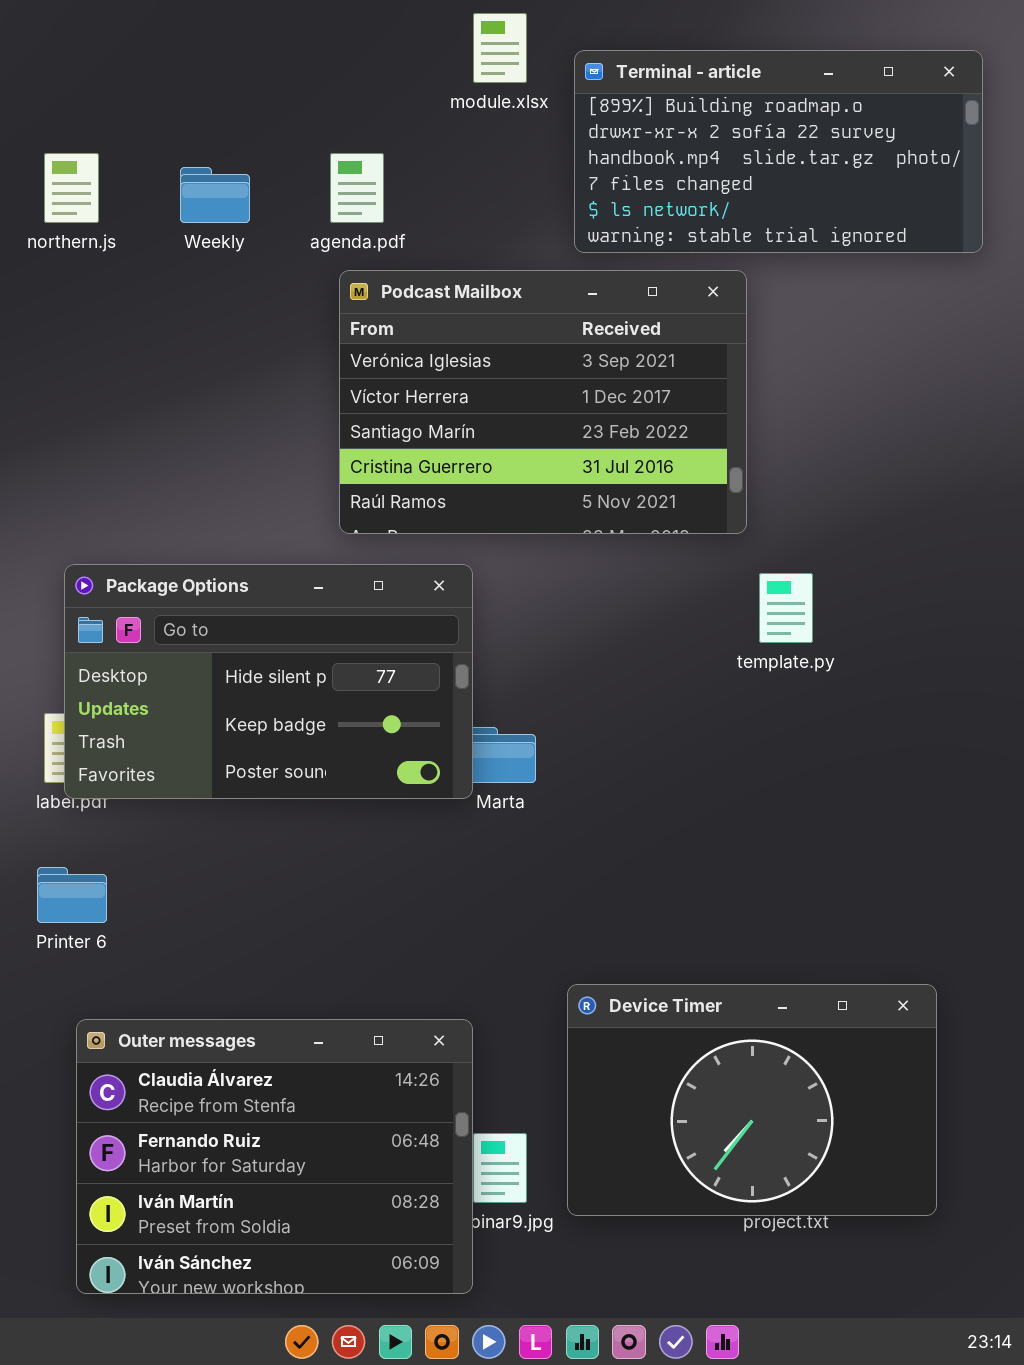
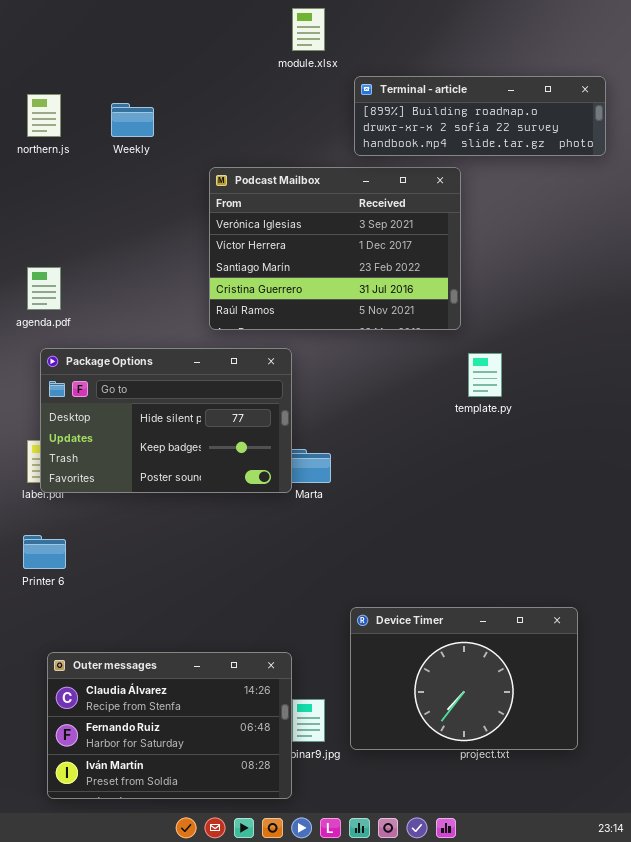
Terminal - article: [574,50,983,253] -> [354,76,606,156], resized
agenda.pdf: [330,153,384,223] -> [27,267,61,310], moved
Outer messages: [76,1019,473,1294] -> [47,652,292,799], resized

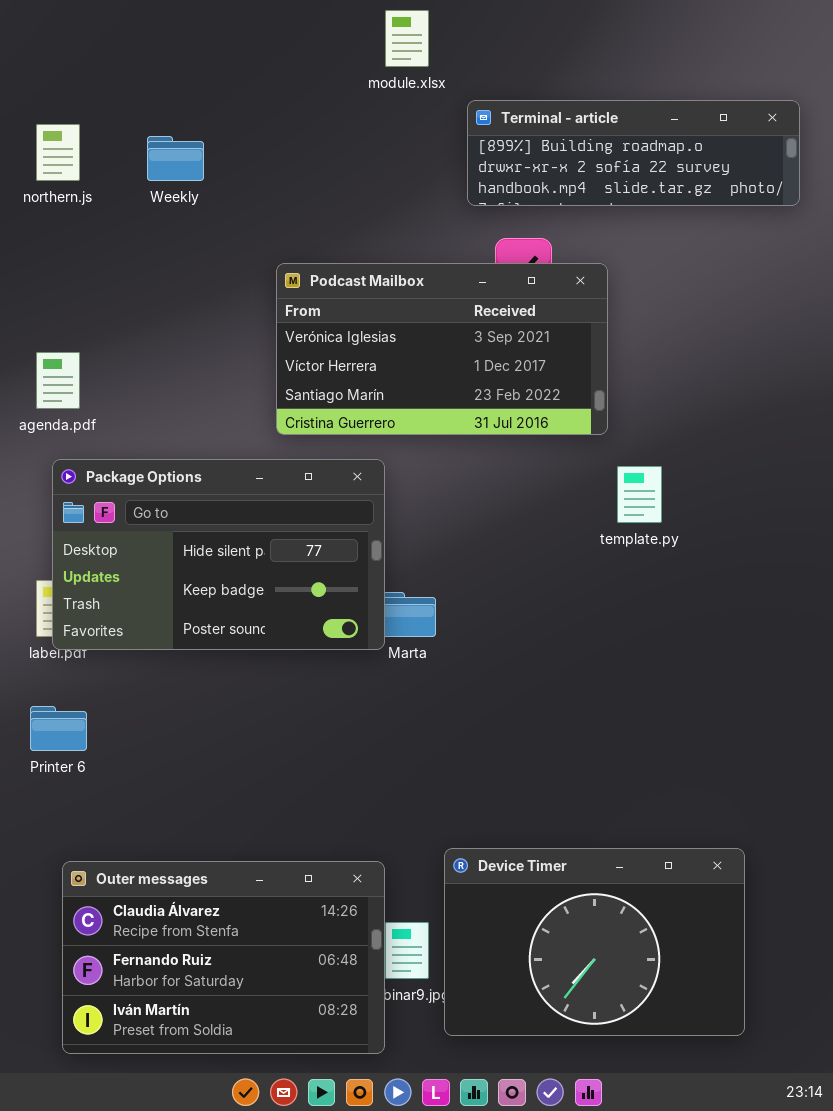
Podcast Mailbox: [209,167,461,330] -> [276,263,608,435], resized
Device Timer: [350,607,578,750] -> [444,848,745,1036], moved

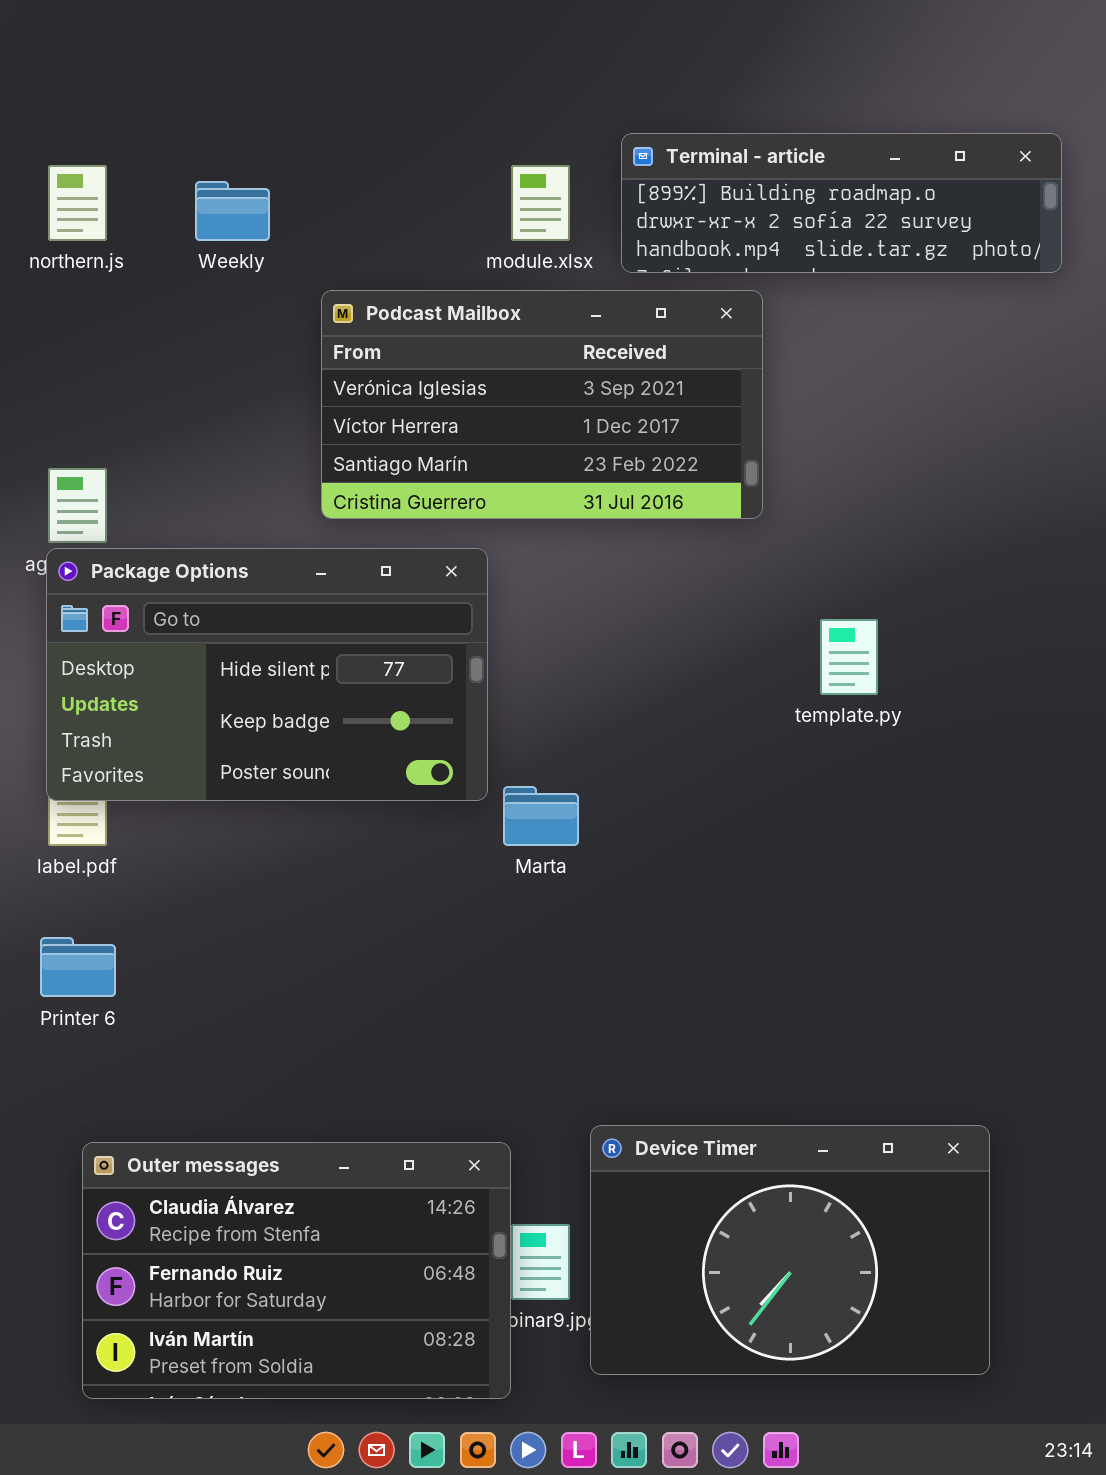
module.xlsx: [385,10,429,67] -> [511,165,570,241], moved
Podcast Mailbox: [276,263,608,435] -> [321,290,763,519], moved
Package Options: [52,459,385,650] -> [46,548,488,801], moved

